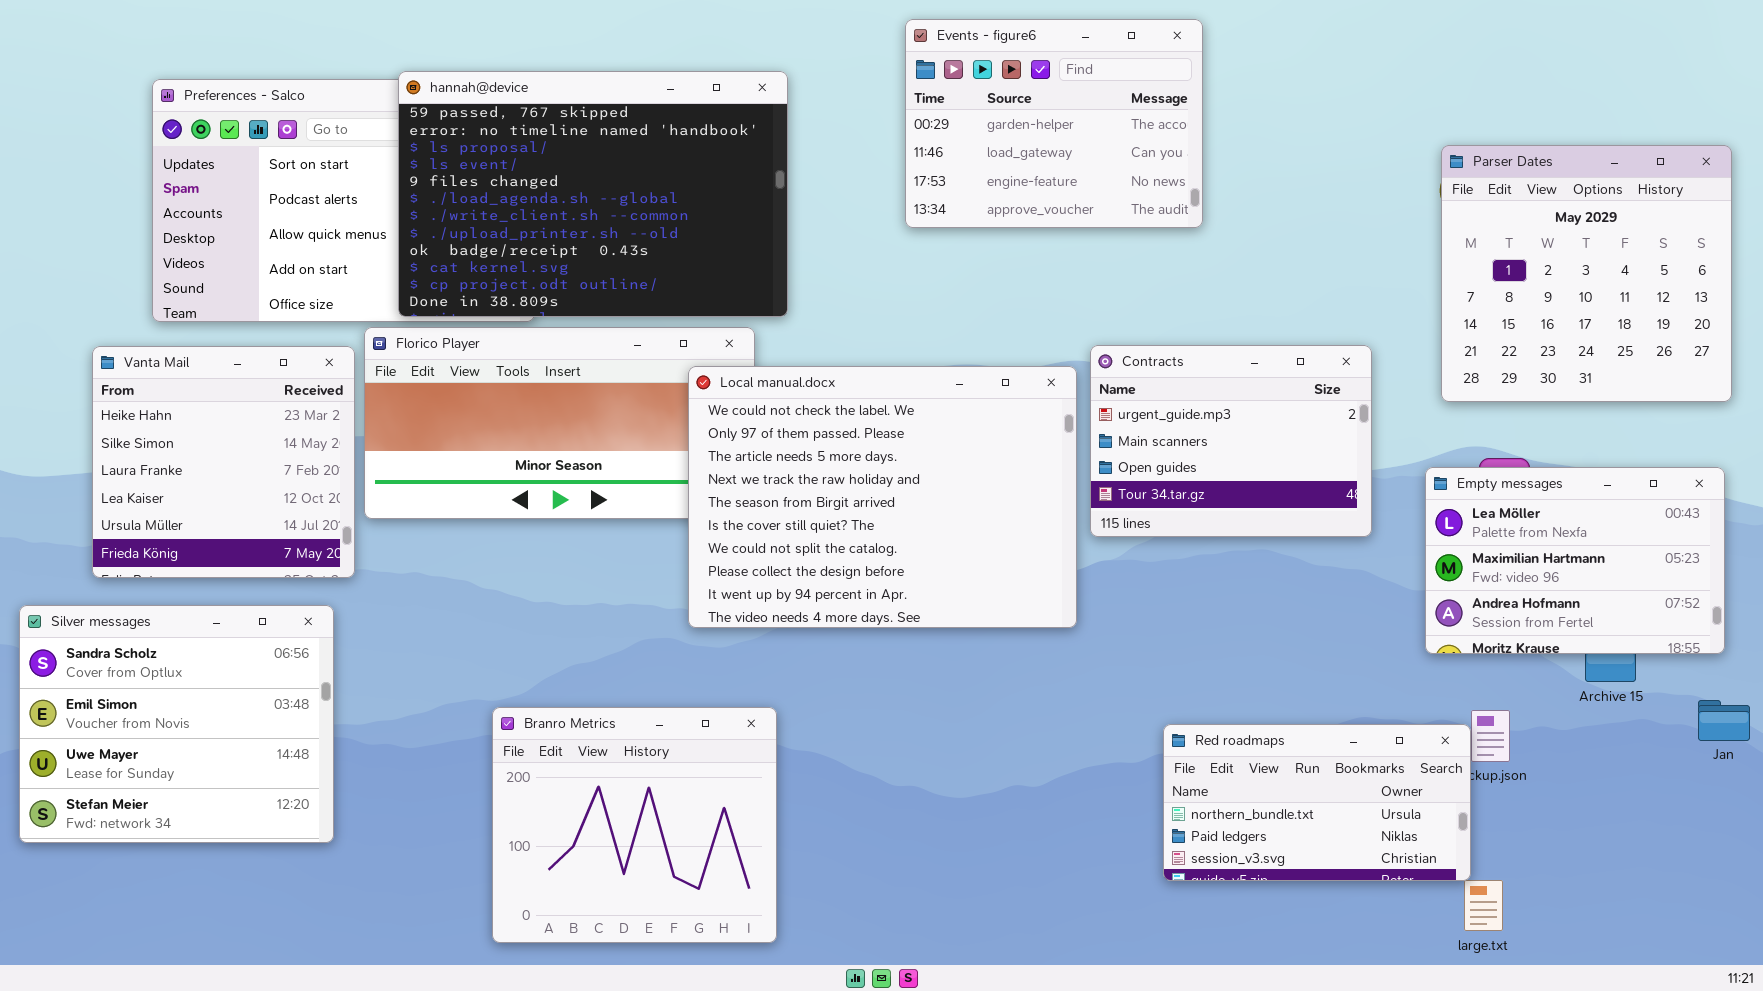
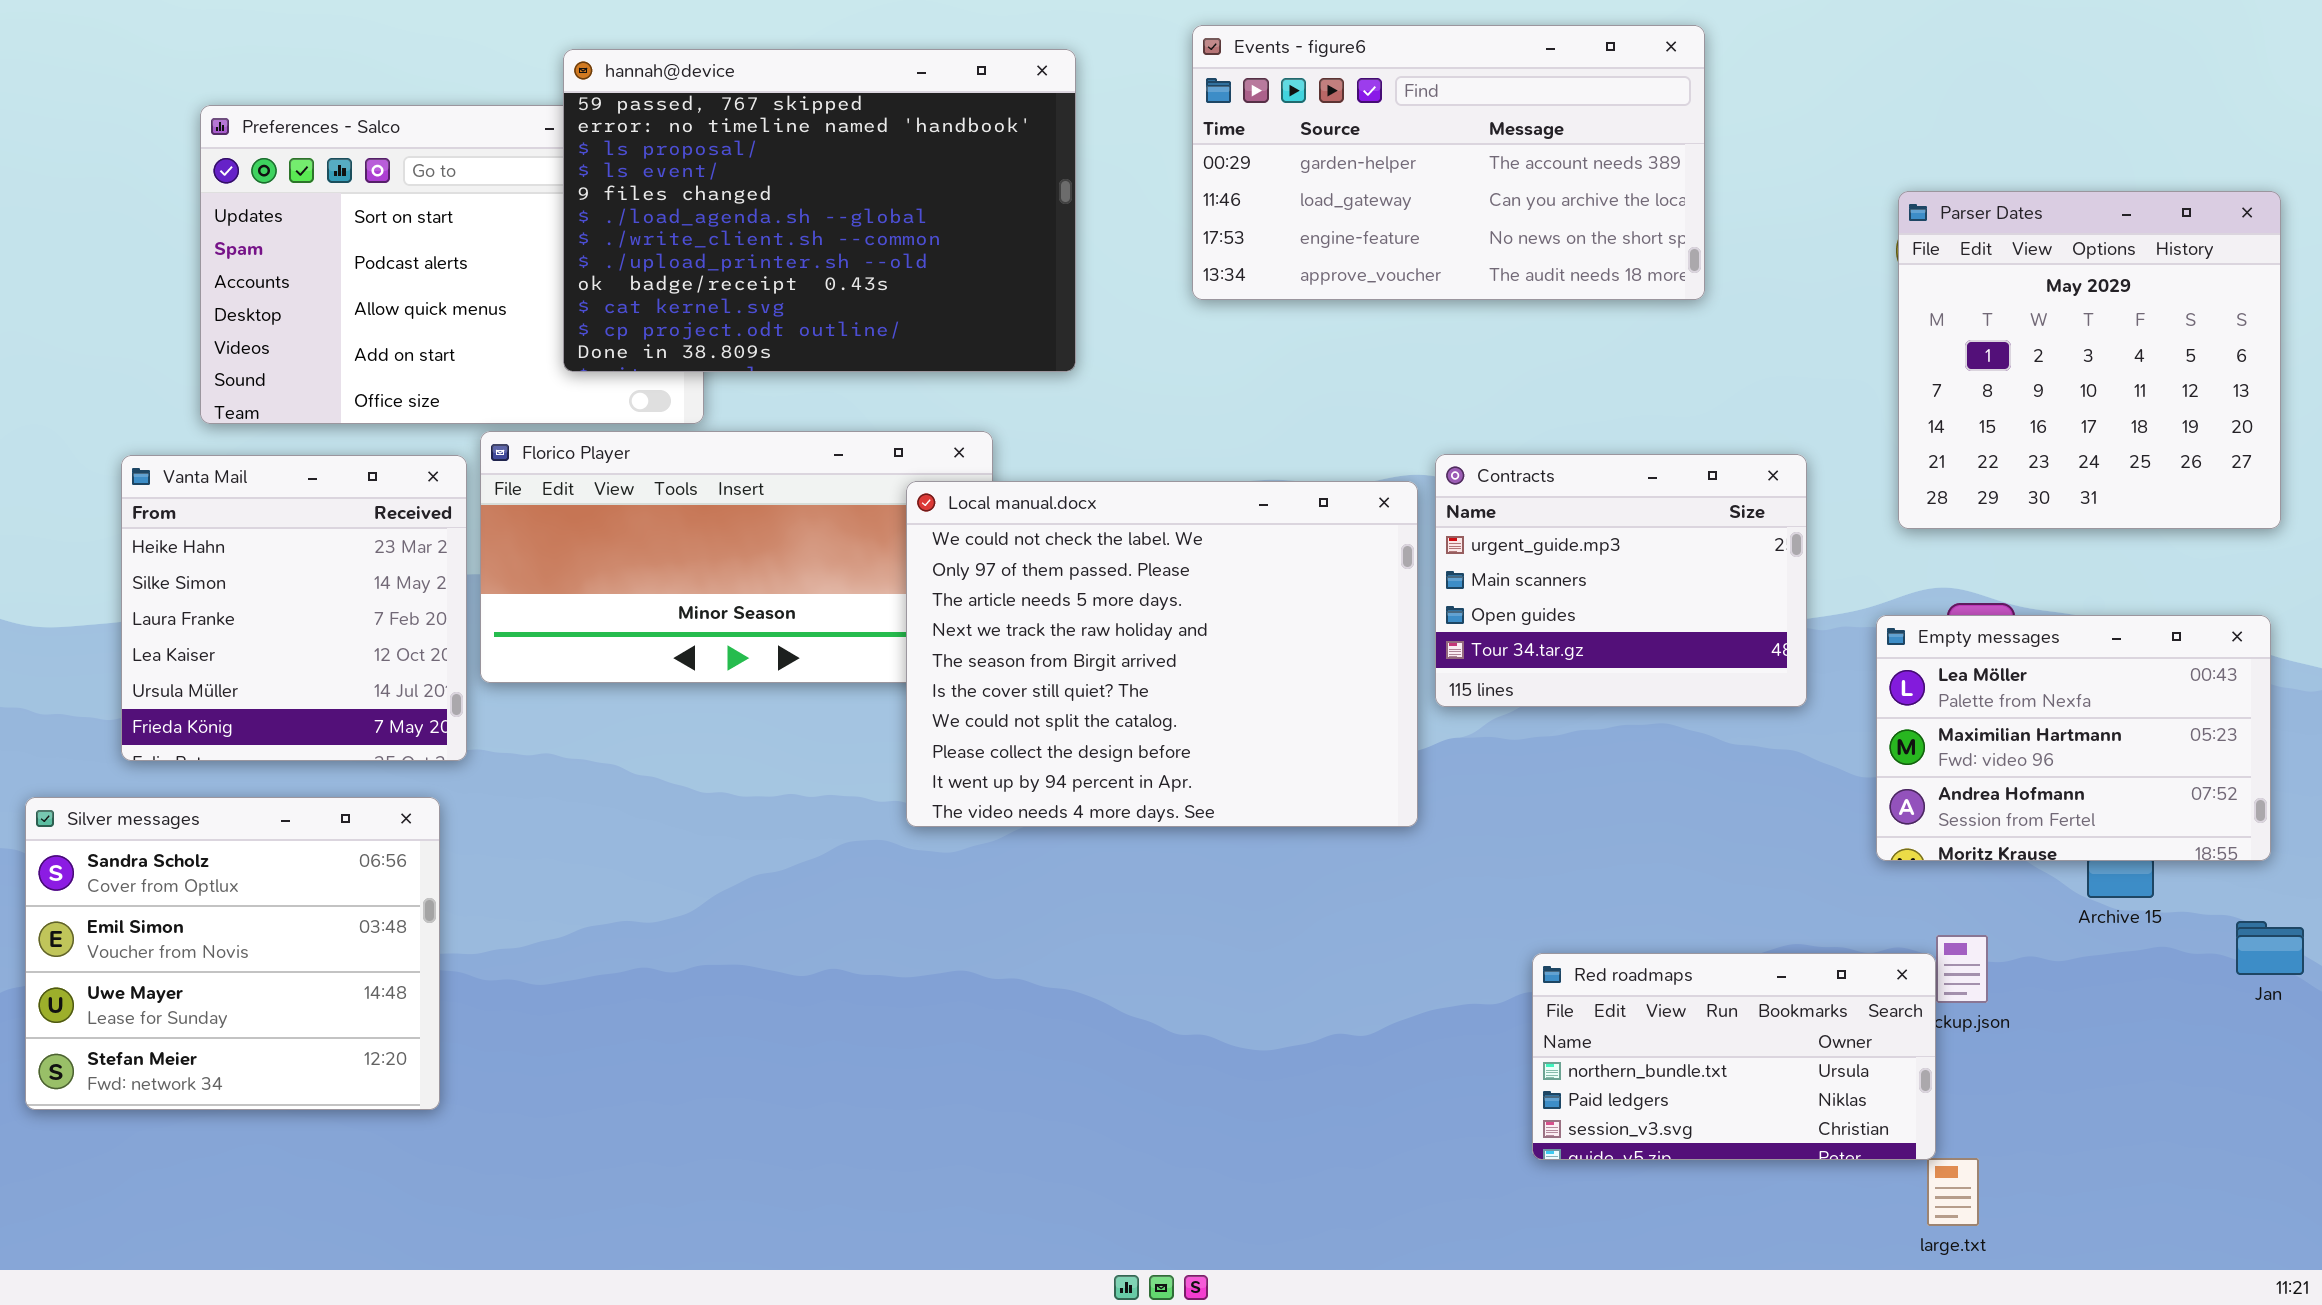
Events - figure6: [905,19,1203,228] -> [1192,25,1705,300], resized
hannah@device: [398,71,788,317] -> [563,49,1076,372], moved
Branro Metrics: [492,707,777,943] -> none, closed

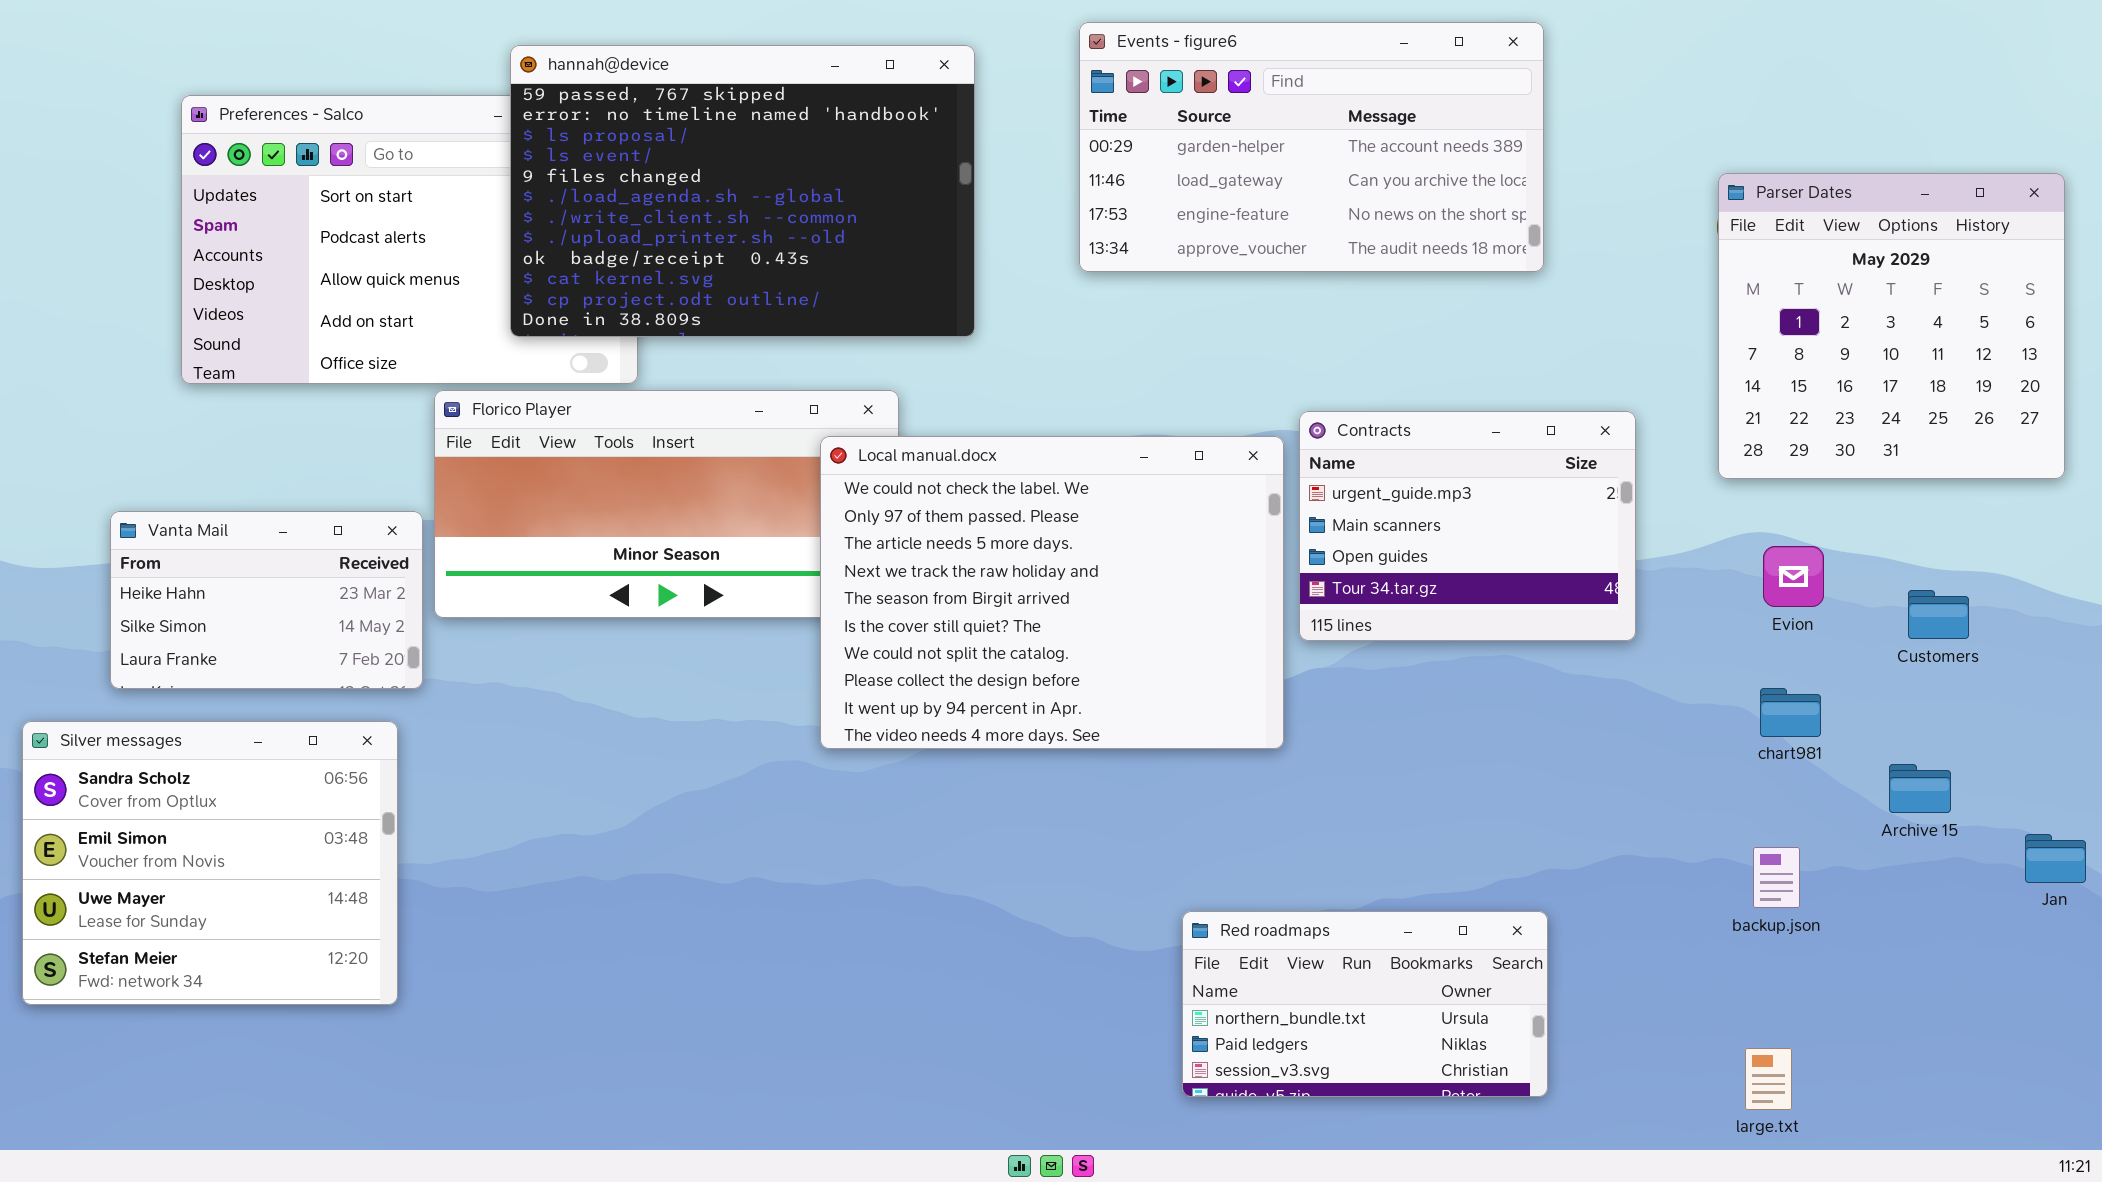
Vanta Mail: [121,455,467,761] -> [110,511,423,689], resized
Empty messages: [1876,615,2271,861] -> none, closed
Red roadmaps: [1532,953,1936,1160] -> [1182,911,1548,1097], moved

